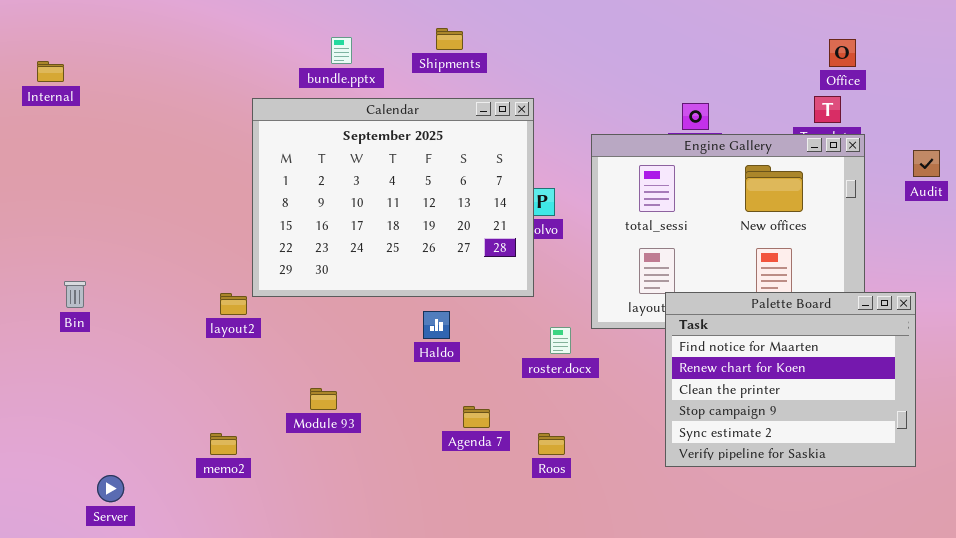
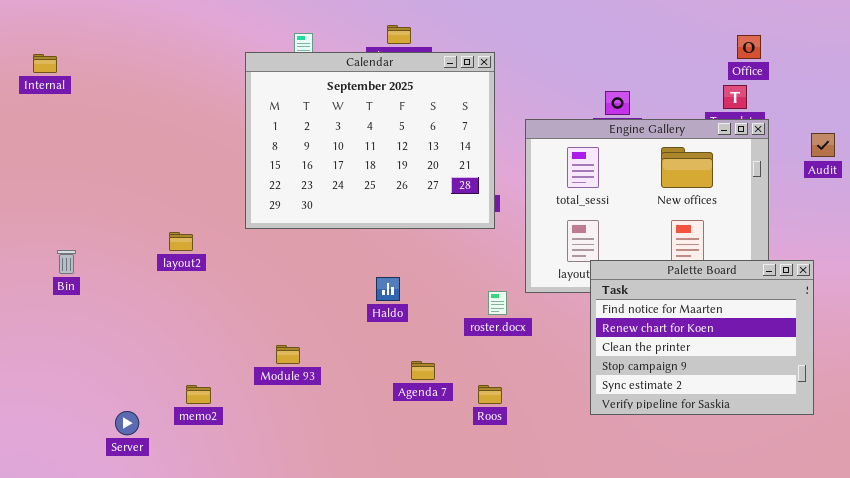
Calendar: [252,98,534,297] -> [245,52,495,229], moved
layout2: [220,293,247,315] -> [169,232,193,251], moved
Server: [97,475,124,502] -> [115,411,139,435], moved

